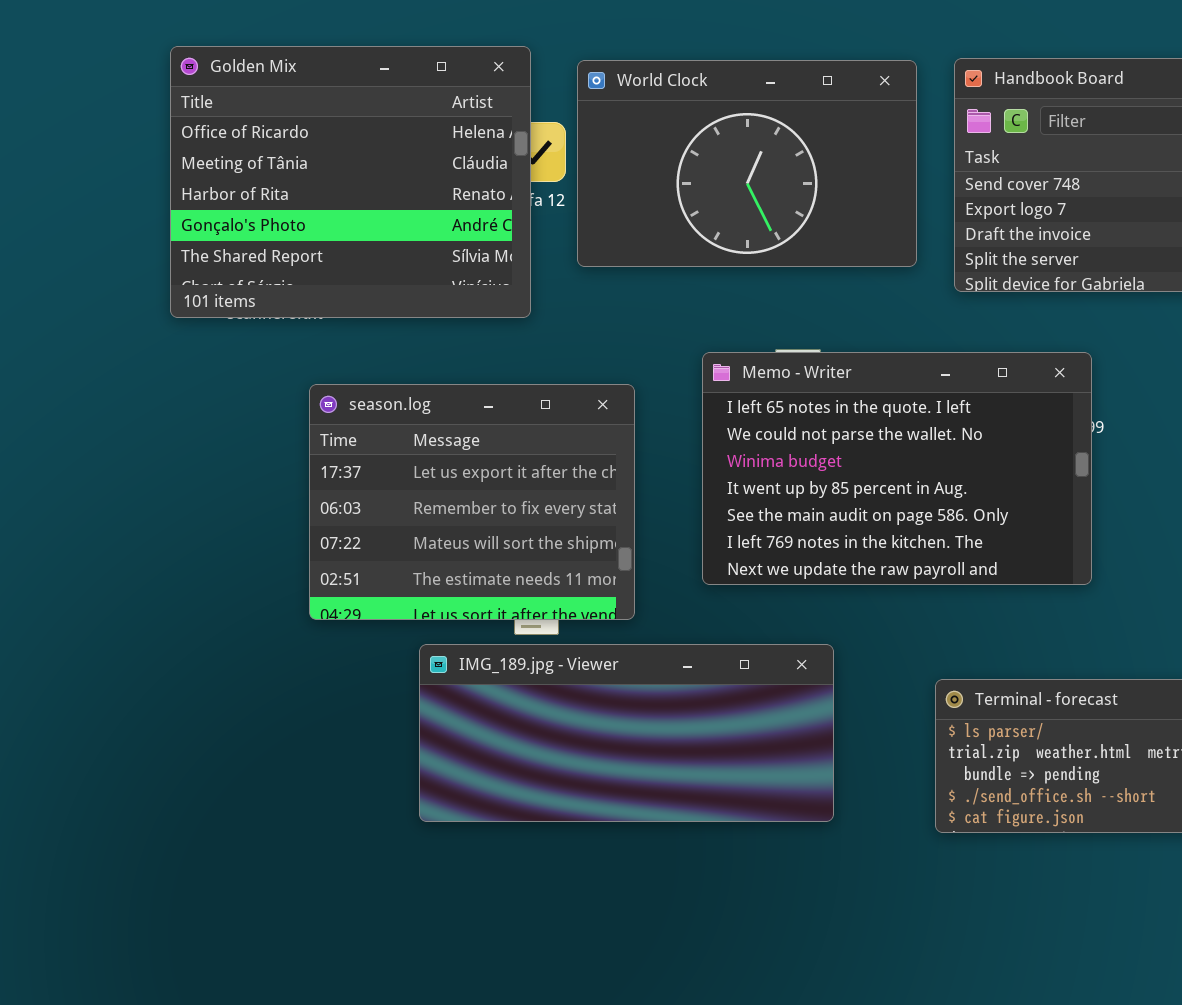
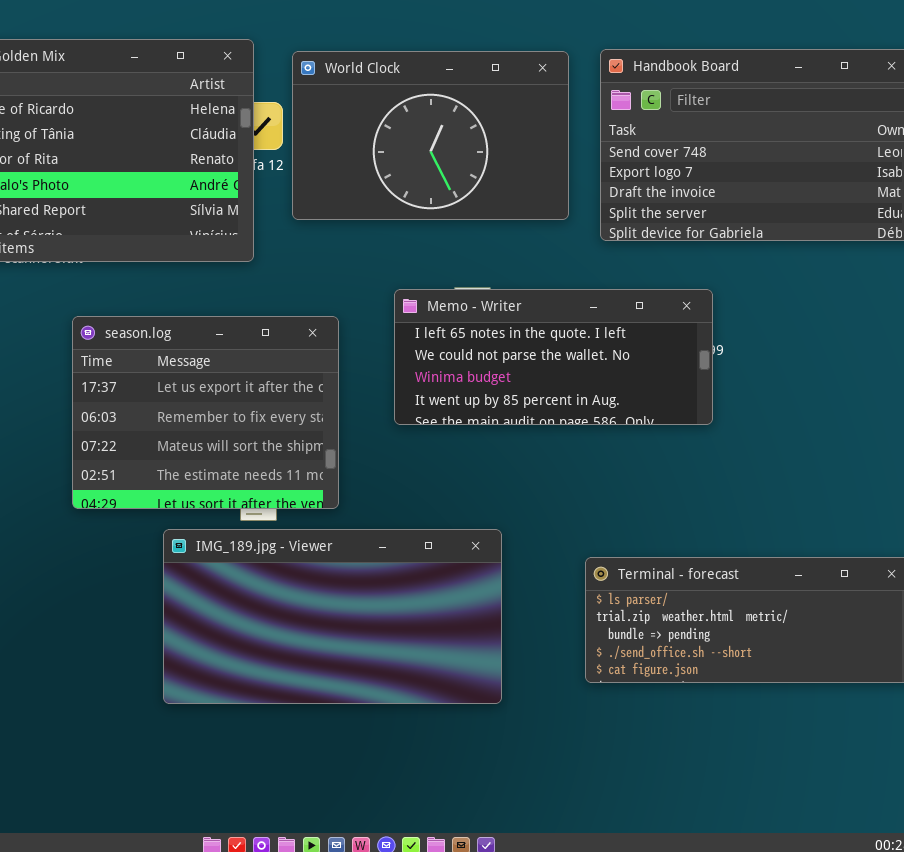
Memo - Writer: [702,352,1092,585] -> [394,289,713,425], resized
IMG_189.jpg - Viewer: [419,644,834,822] -> [163,529,502,704], resized

